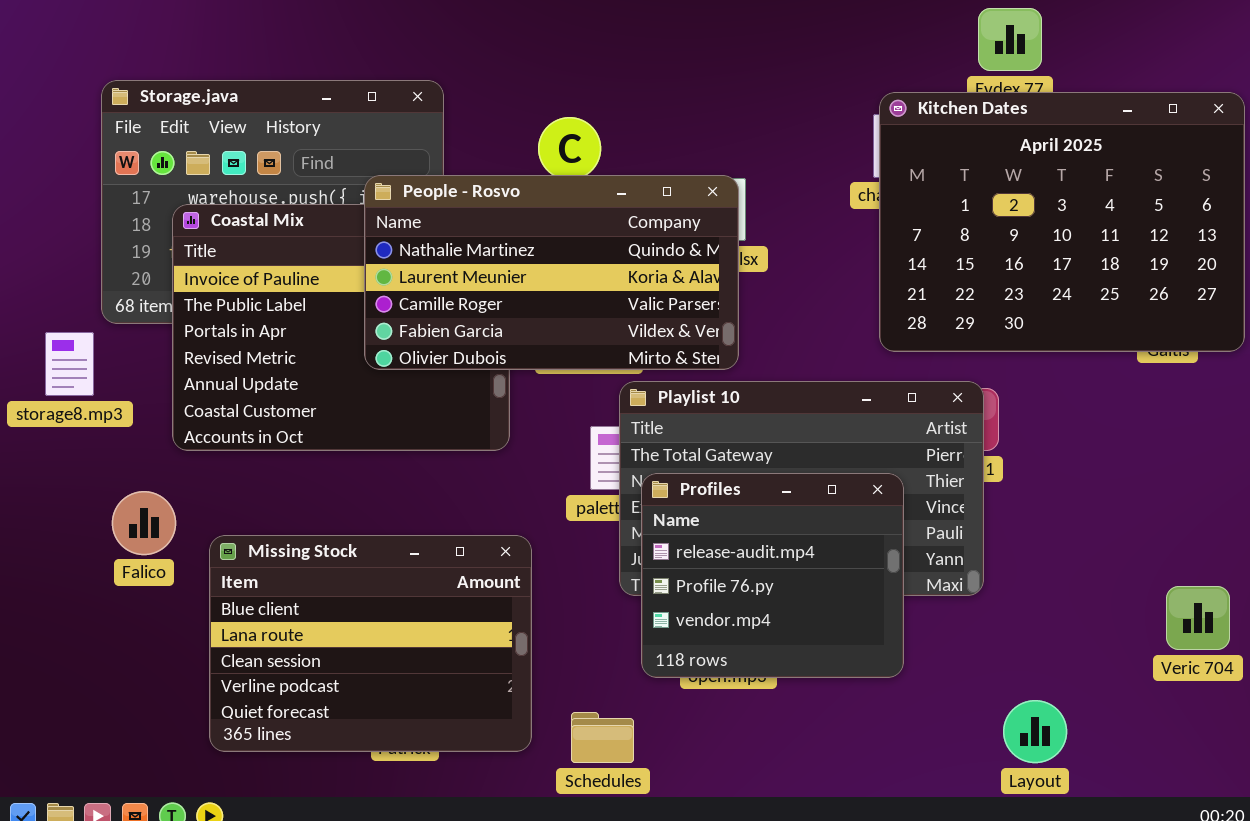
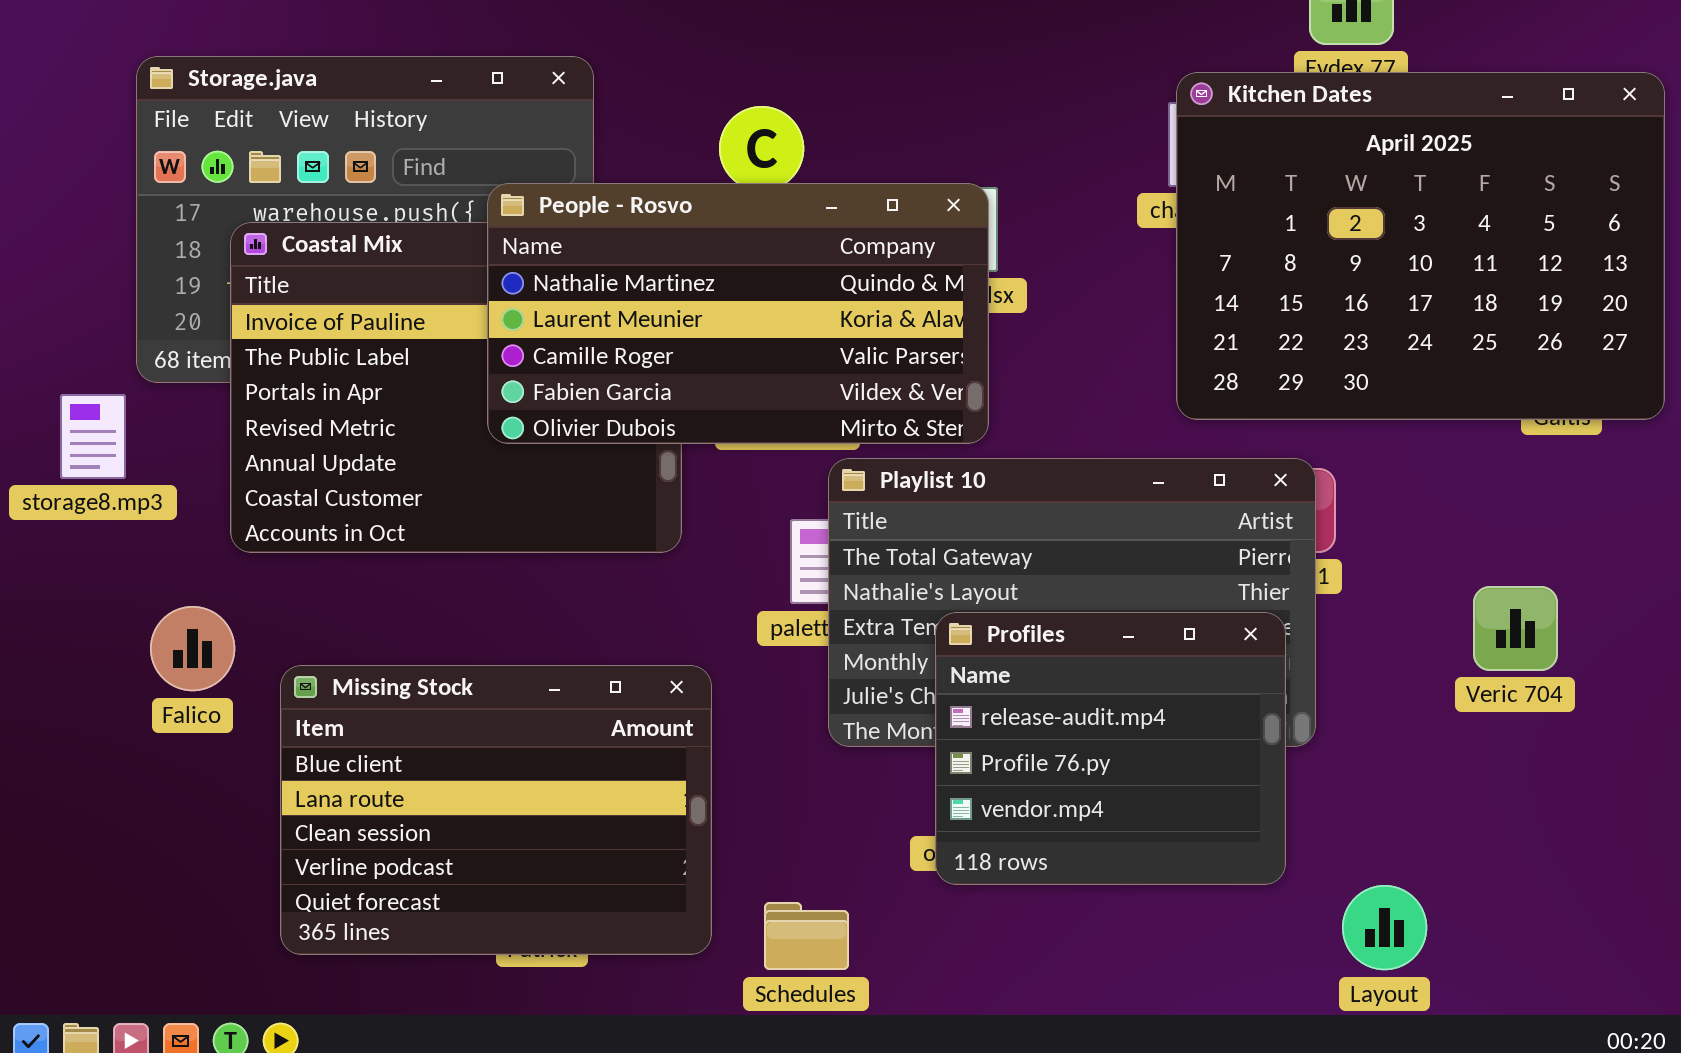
Profiles: [641,473,904,678] -> [935,612,1286,885], moved
Veric 704: [1166,586,1230,650] -> [1473,586,1558,671], moved

